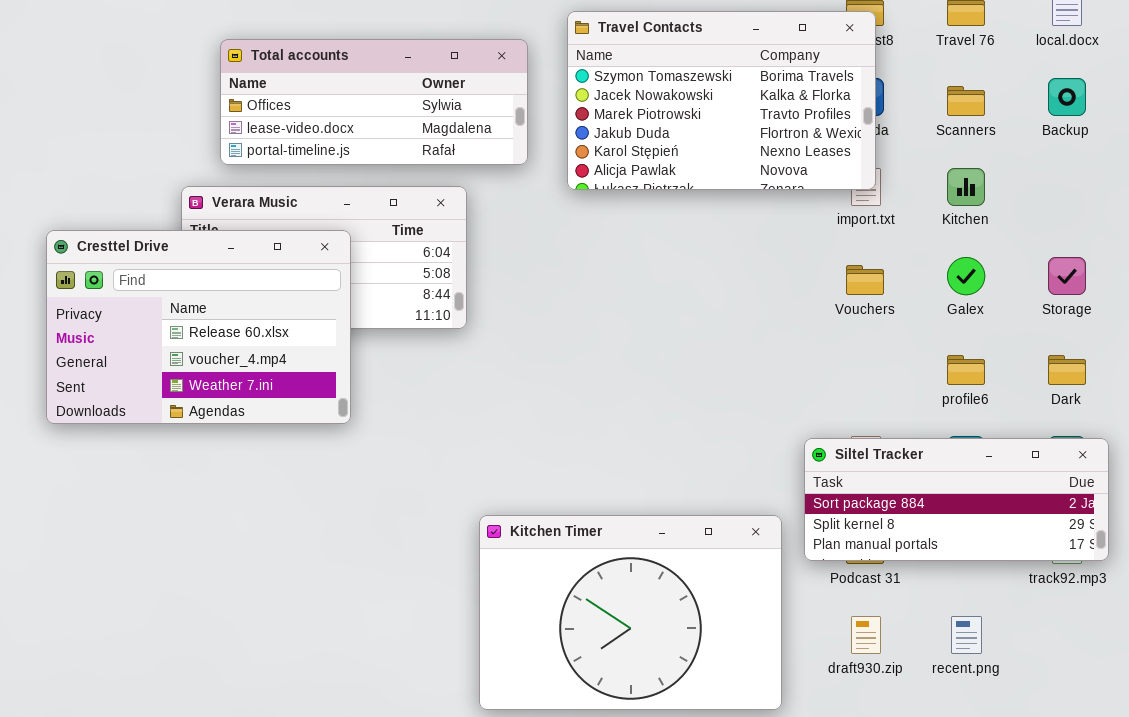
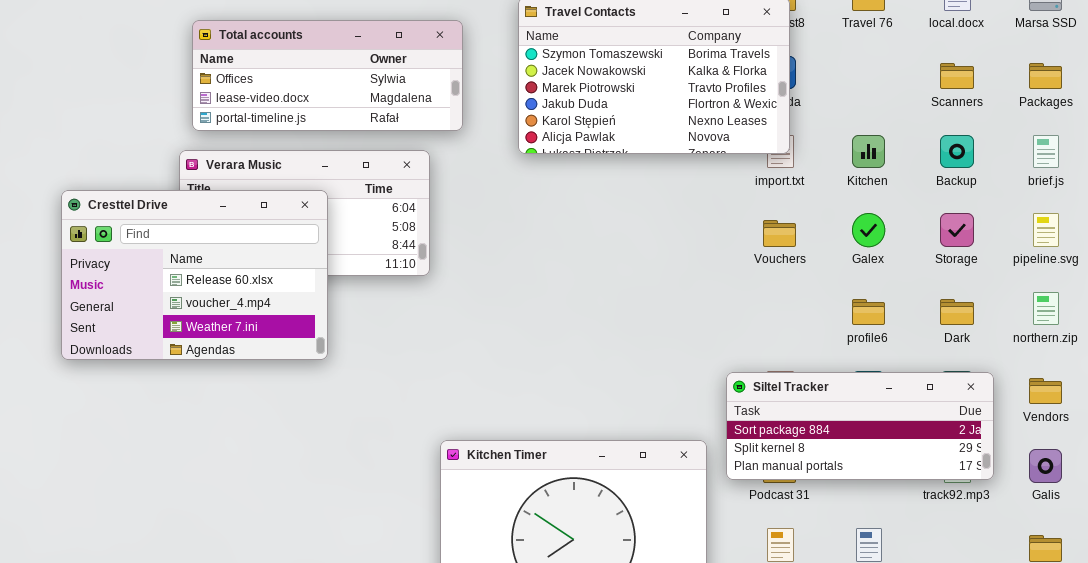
Total accounts: [220,39,528,165] -> [192,20,463,131], moved
Backup: [1048,78,1086,116] -> [940,135,974,168], moved
Scanners: [947,86,985,116] -> [940,63,974,89], moved

